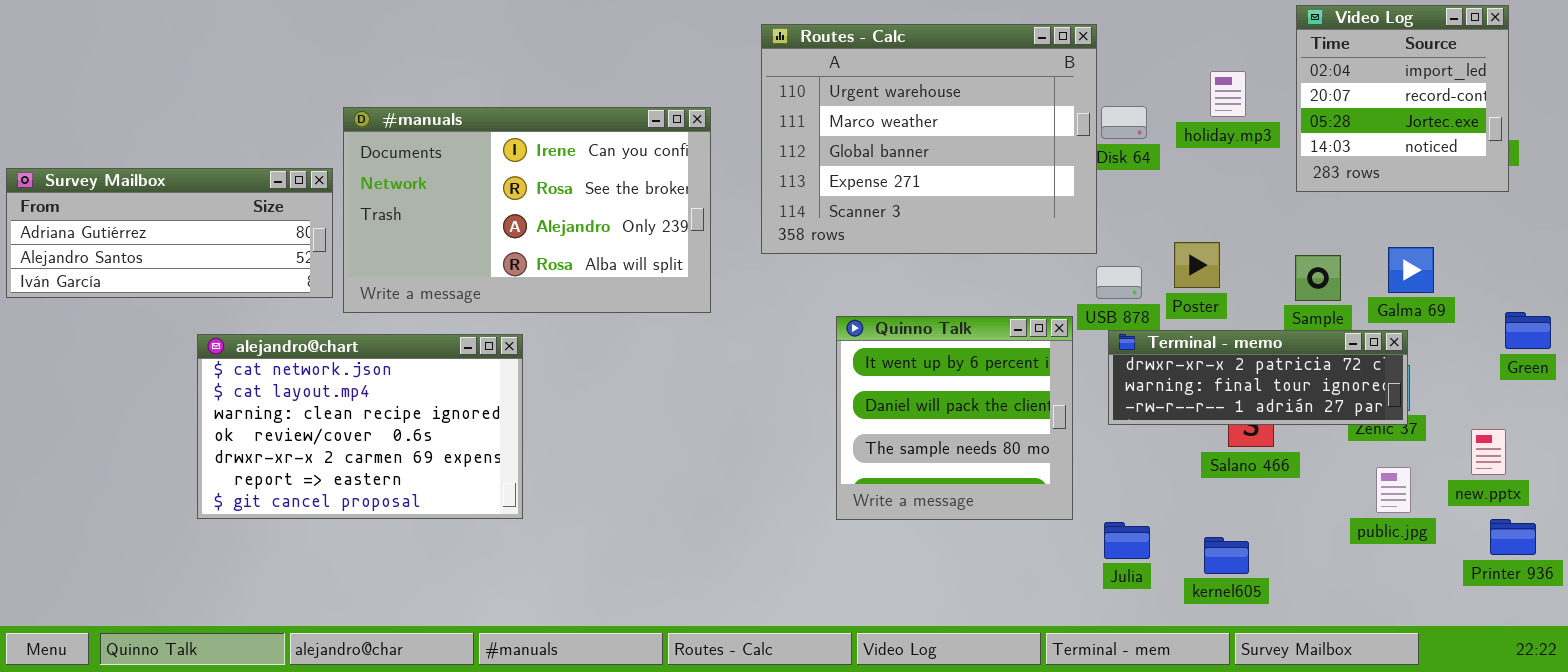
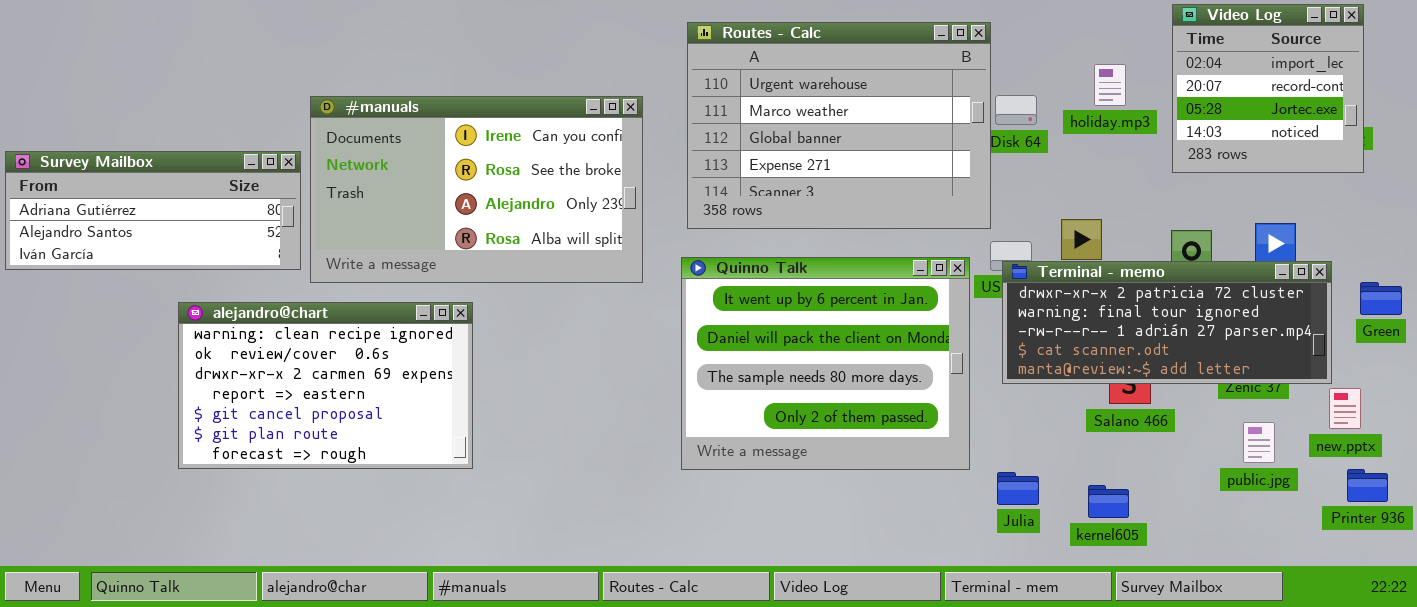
Quinno Talk: [836,316,1073,520] -> [681,257,970,470], resized
Terminal - memo: [1108,330,1408,425] -> [1002,261,1332,384], resized
alejandro@chart: [197,334,523,519] -> [178,302,473,469], scrolled down 2 rows

